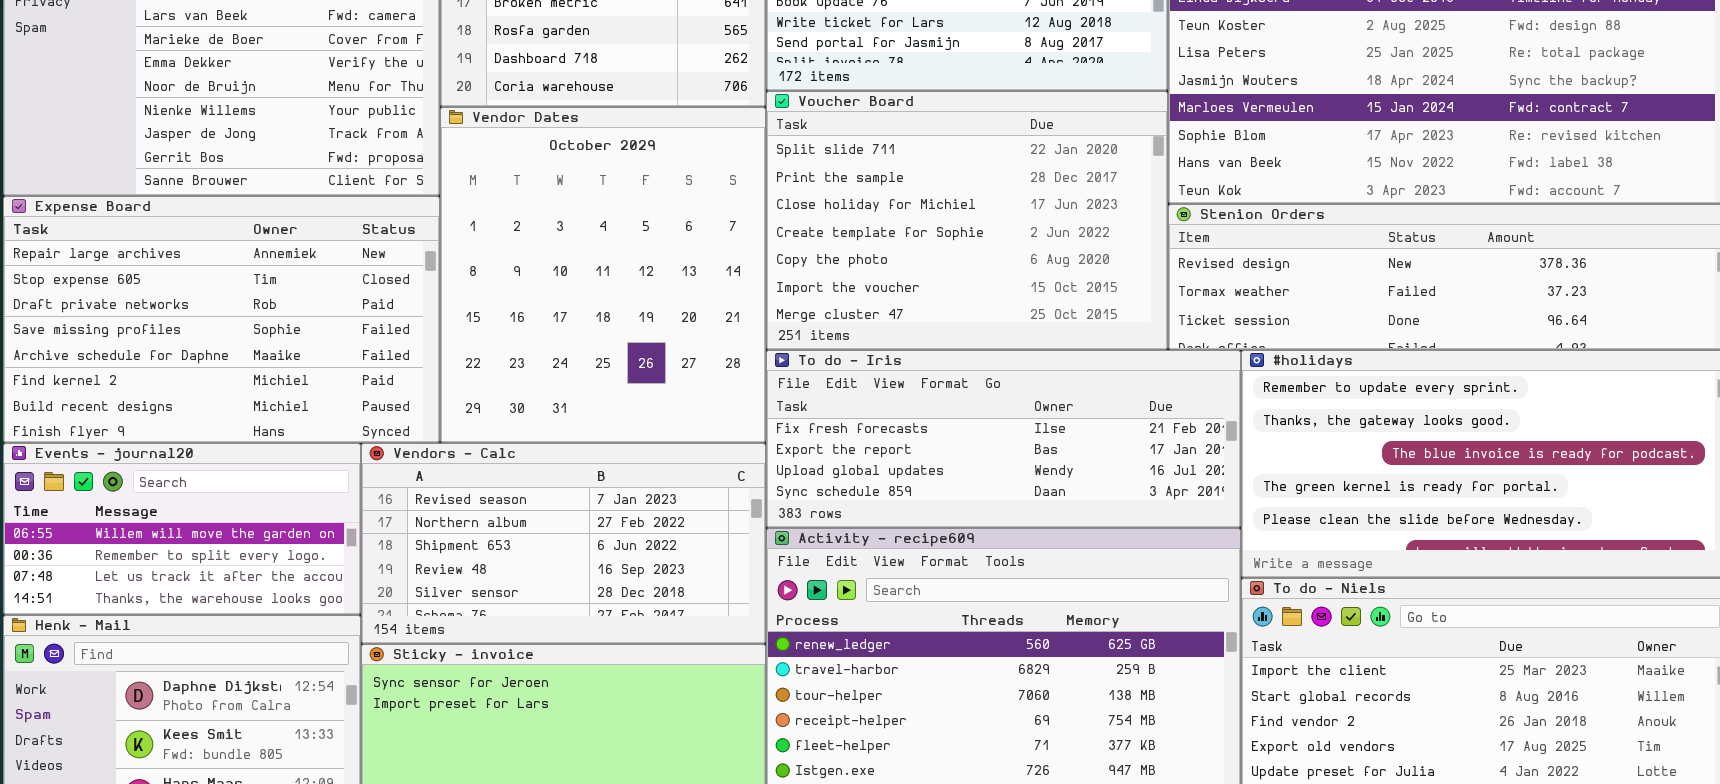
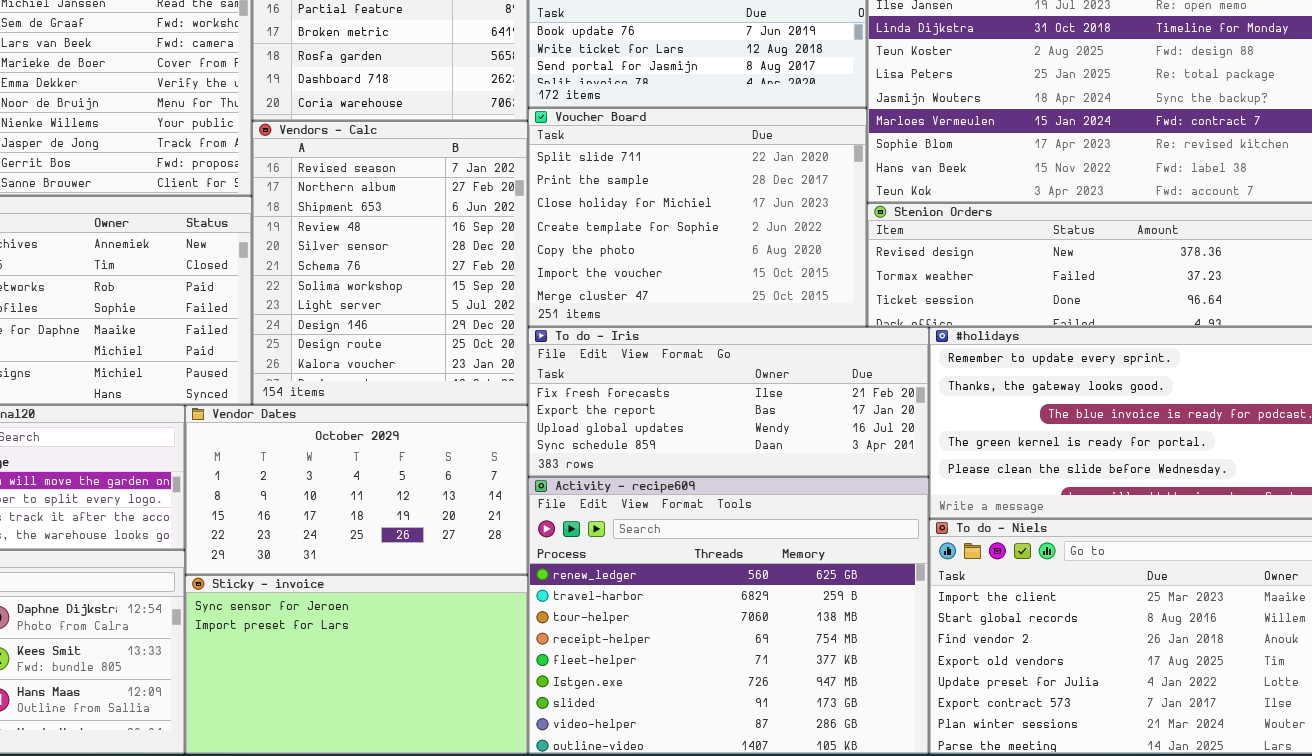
Vendor Dates: [440,107,766,443] -> [185,405,528,575], moved, resized
Vendors - Calc: [361,443,766,644] -> [252,121,528,405], moved, resized

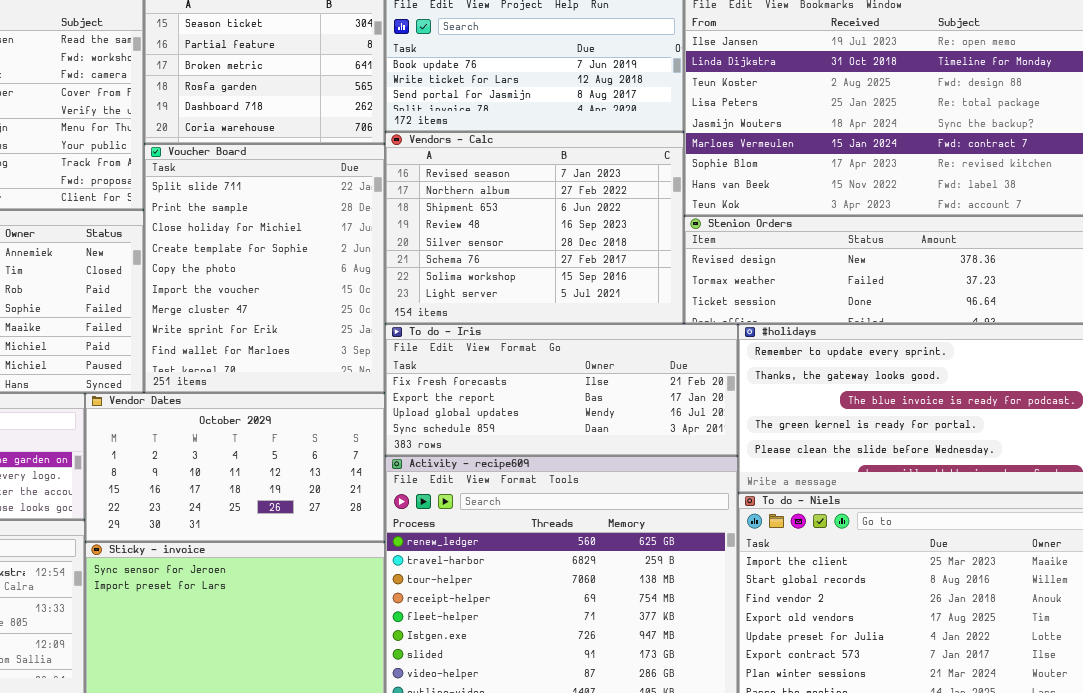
Voucher Board: [528,108,867,327] -> [144,144,385,393], moved, resized
Vendors - Calc: [252,121,528,405] -> [385,132,684,324], moved, resized

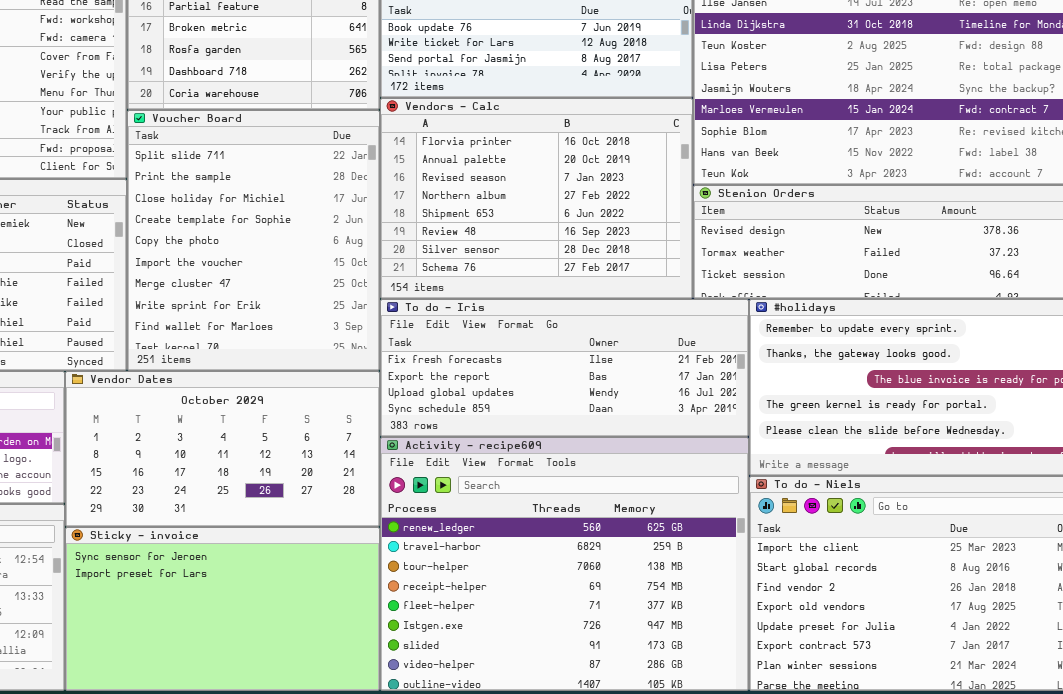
Vendors - Calc: [385,132,684,324] -> [380,98,693,299], scrolled up 2 rows

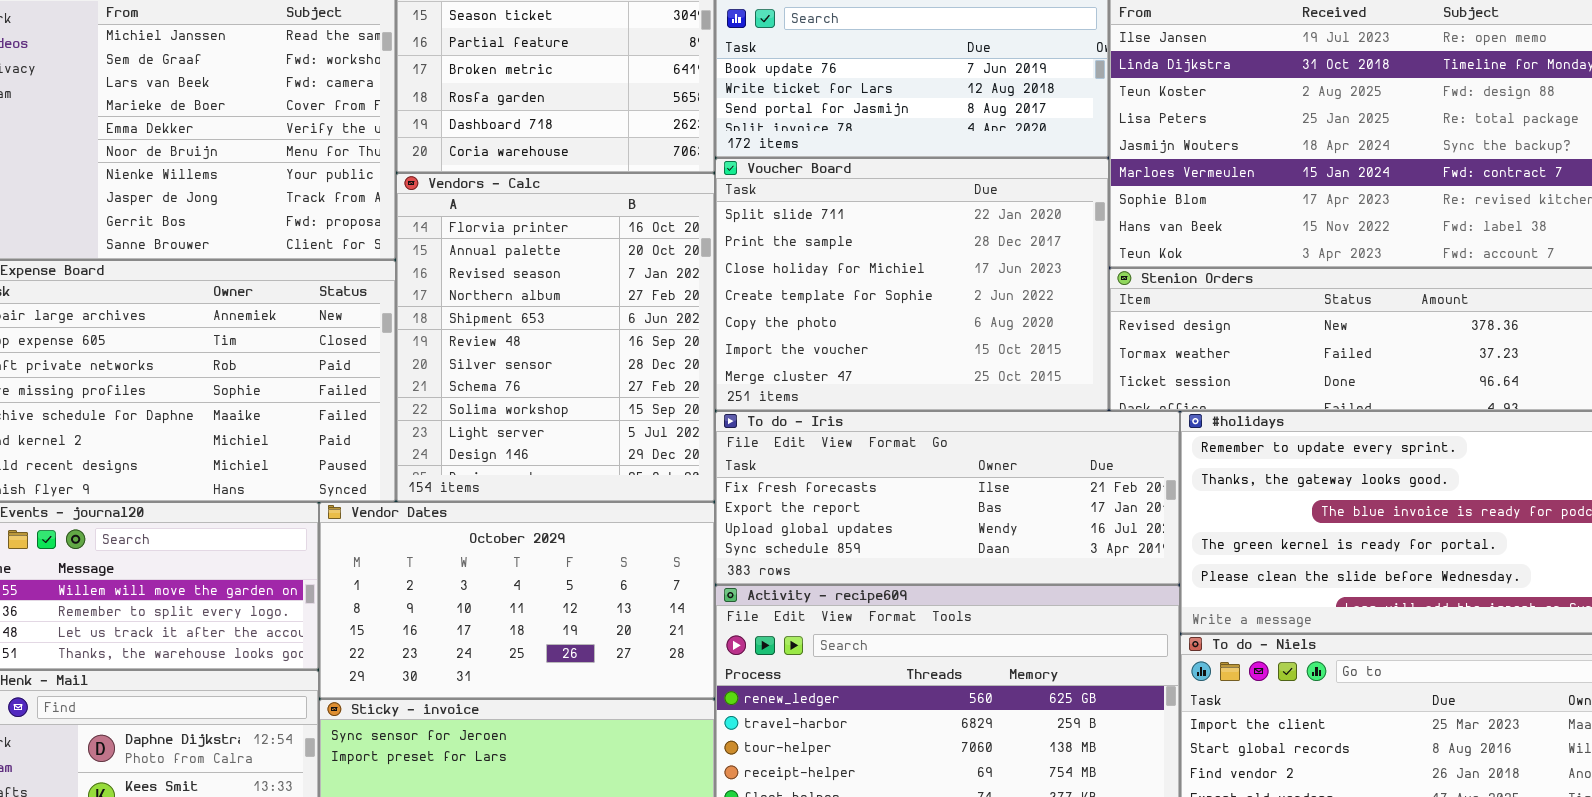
Vendors - Calc: [380,98,693,299] -> [396,173,715,502], moved, resized
Voucher Board: [127,110,380,371] -> [715,158,1109,411], moved, resized

